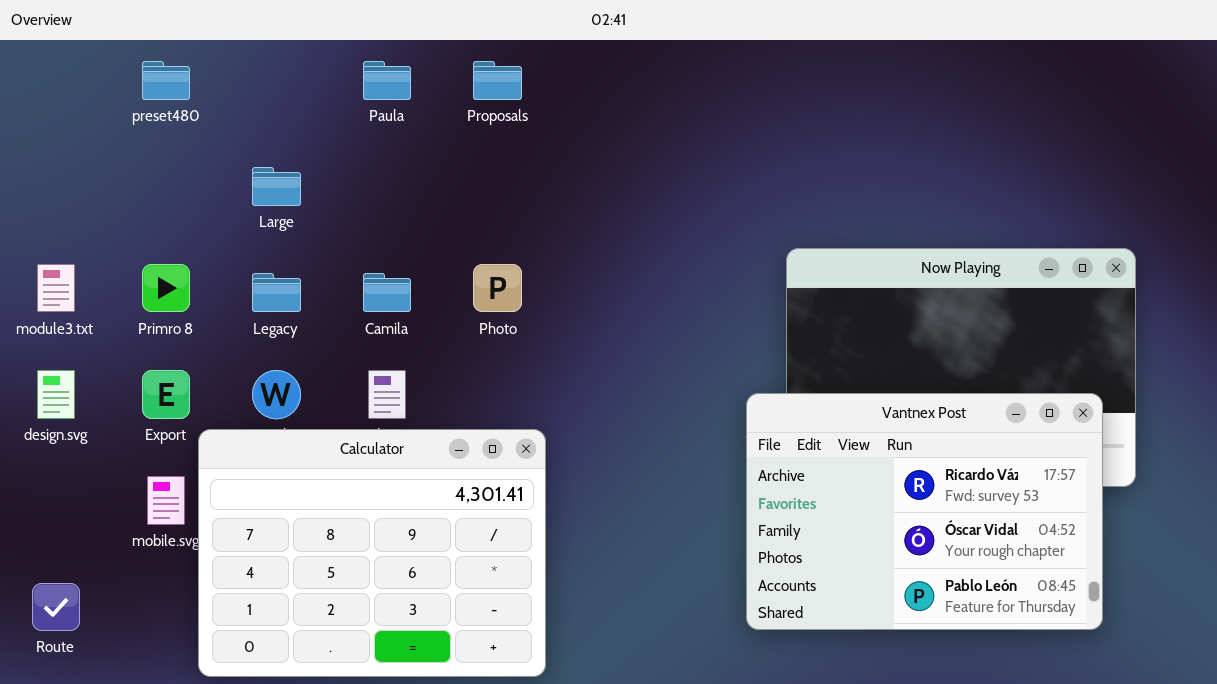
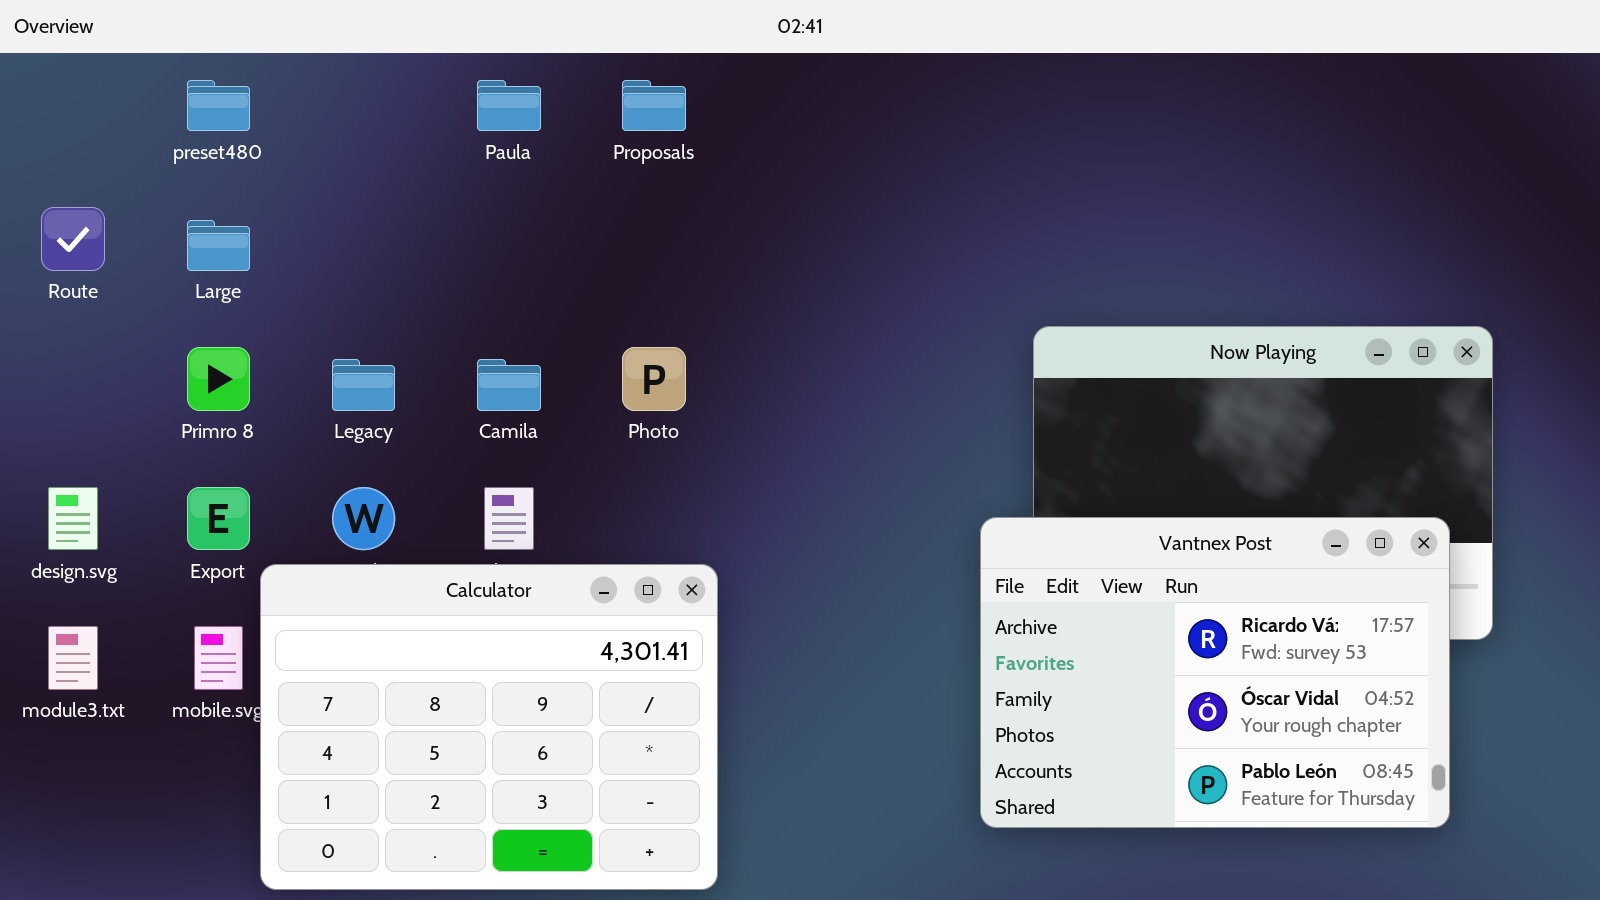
Large: [252,167,301,206] -> [187,220,250,271], moved
module3.txt: [37,264,75,312] -> [48,626,98,690], moved
Route: [32,583,80,631] -> [41,207,105,271], moved

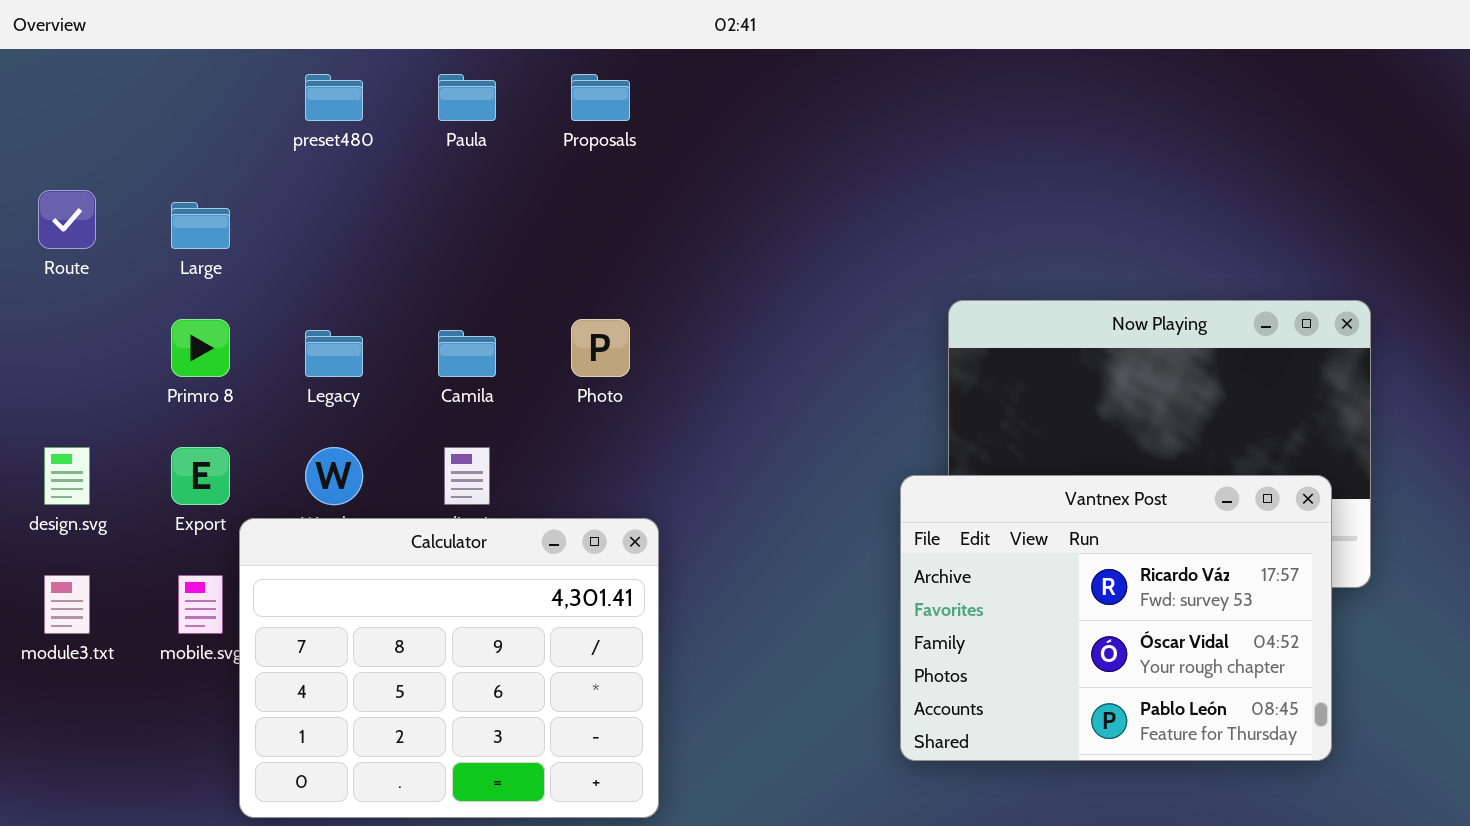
preset480: [187,80,250,131] -> [305,74,363,121], moved

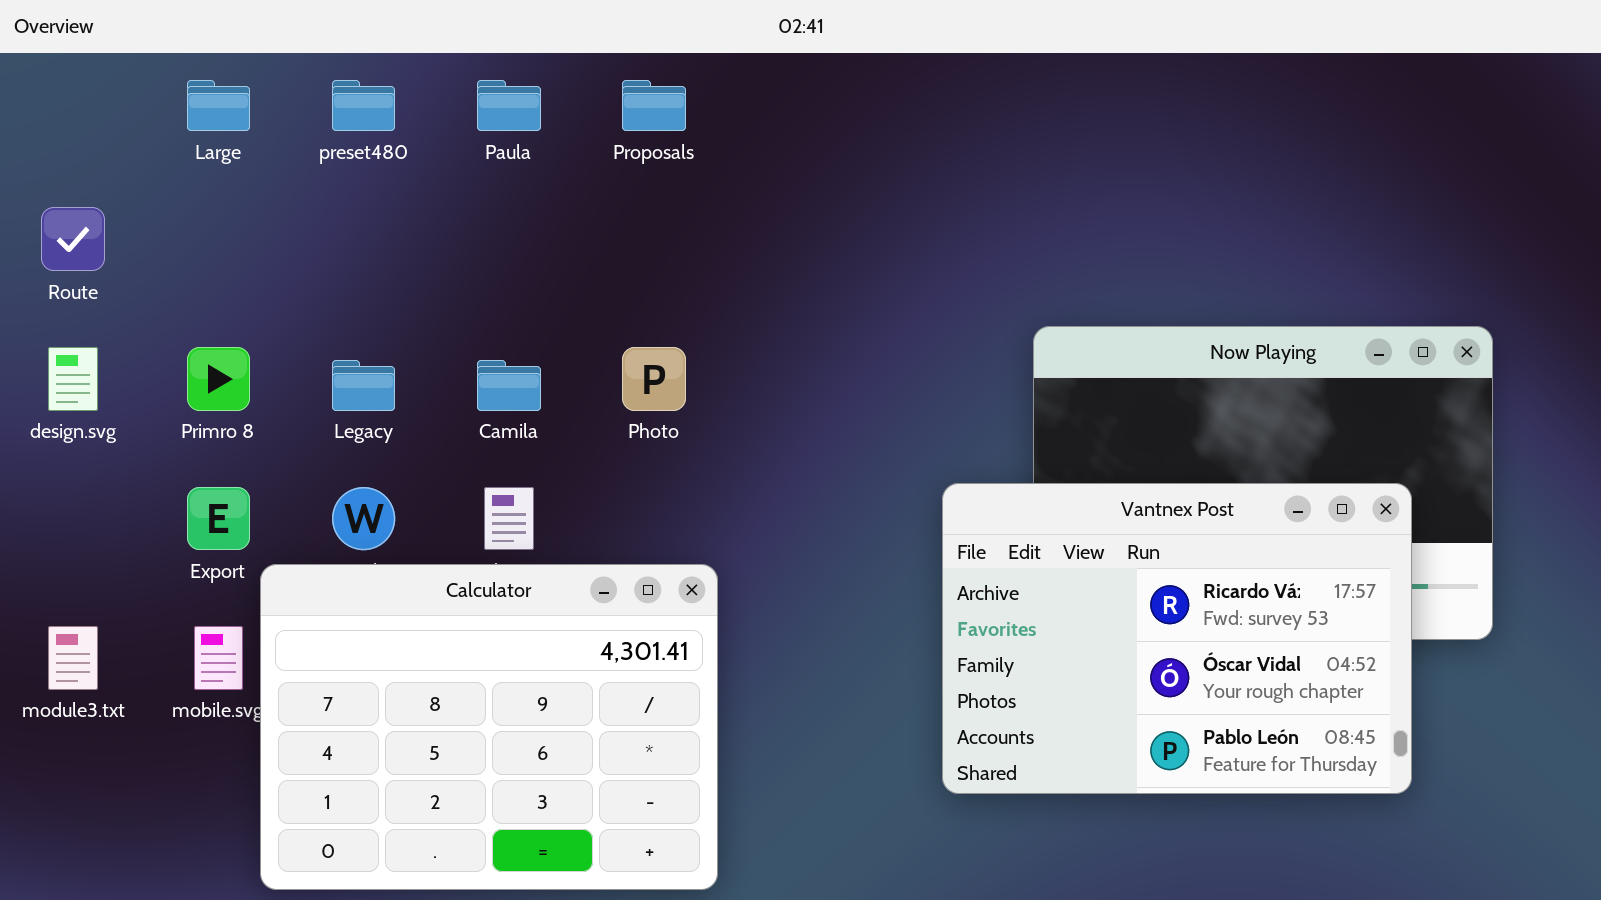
Large: [171,202,230,249] -> [187,80,250,131], moved
design.svg: [44,447,90,505] -> [48,347,98,411], moved
Vantnex Post: [900,475,1332,761] -> [942,483,1412,794], moved

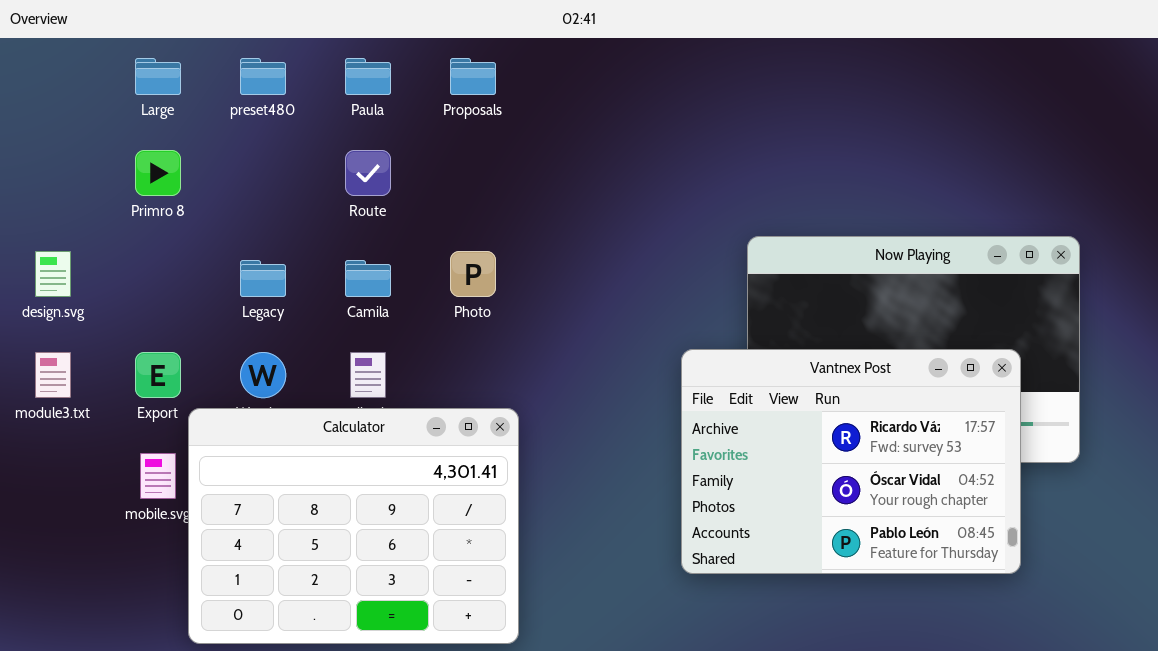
Route: [41,207,105,271] -> [345,150,391,196], moved
Primro 8: [187,347,250,411] -> [135,150,181,196], moved
module3.txt: [48,626,98,690] -> [35,352,71,398], moved

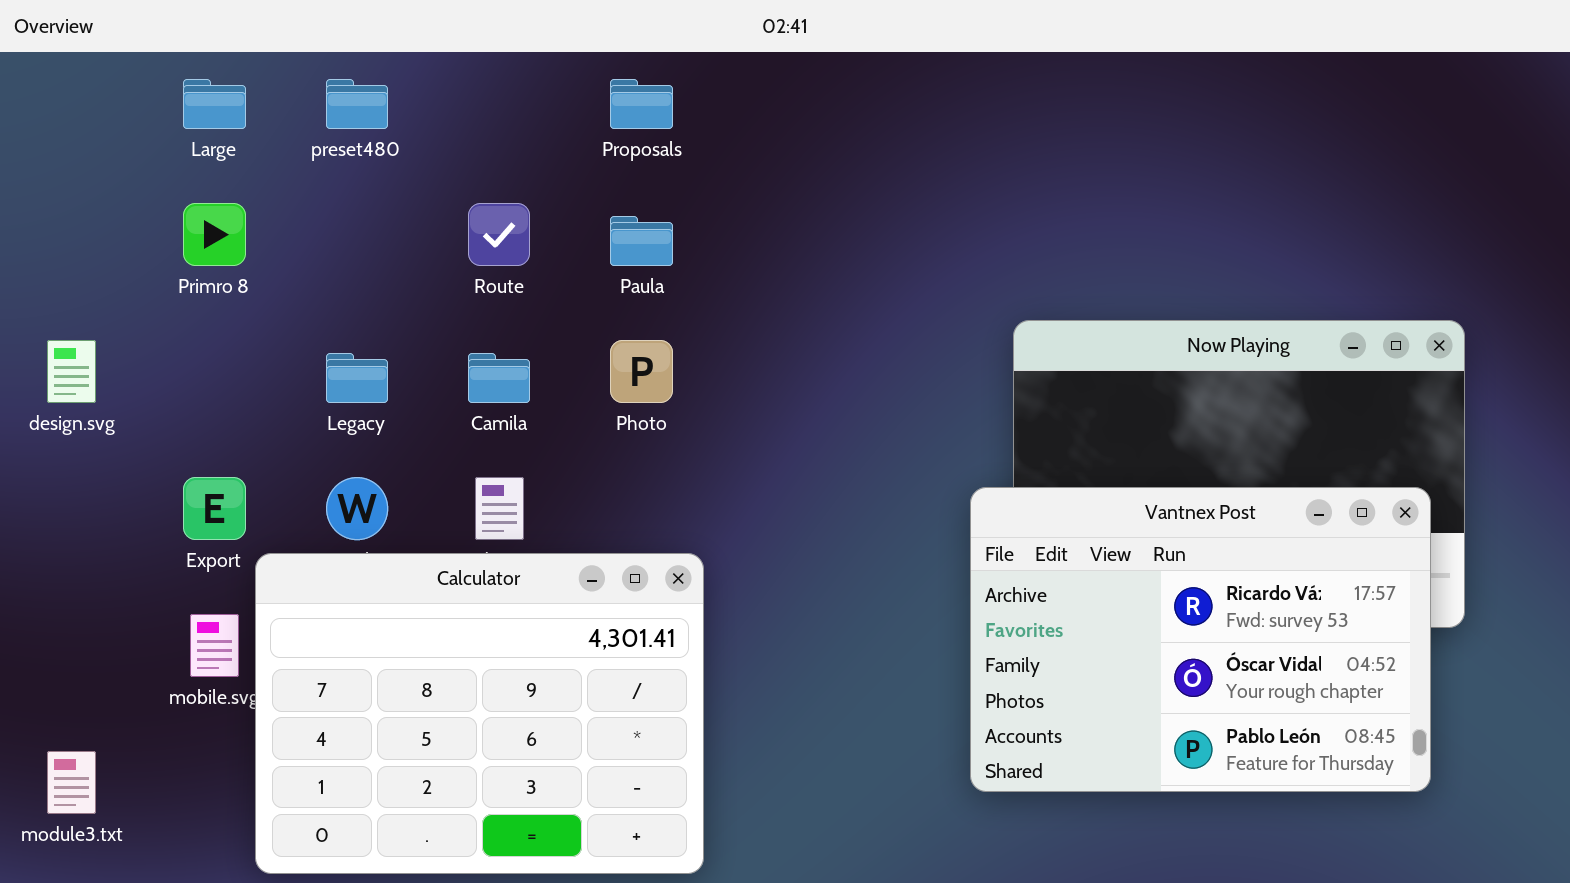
Paula: [345,58,391,95] -> [610,216,673,266], moved
Vantnex Post: [681,349,1021,574] -> [970,487,1431,792], moved
module3.txt: [35,352,71,398] -> [47,751,96,814], moved

